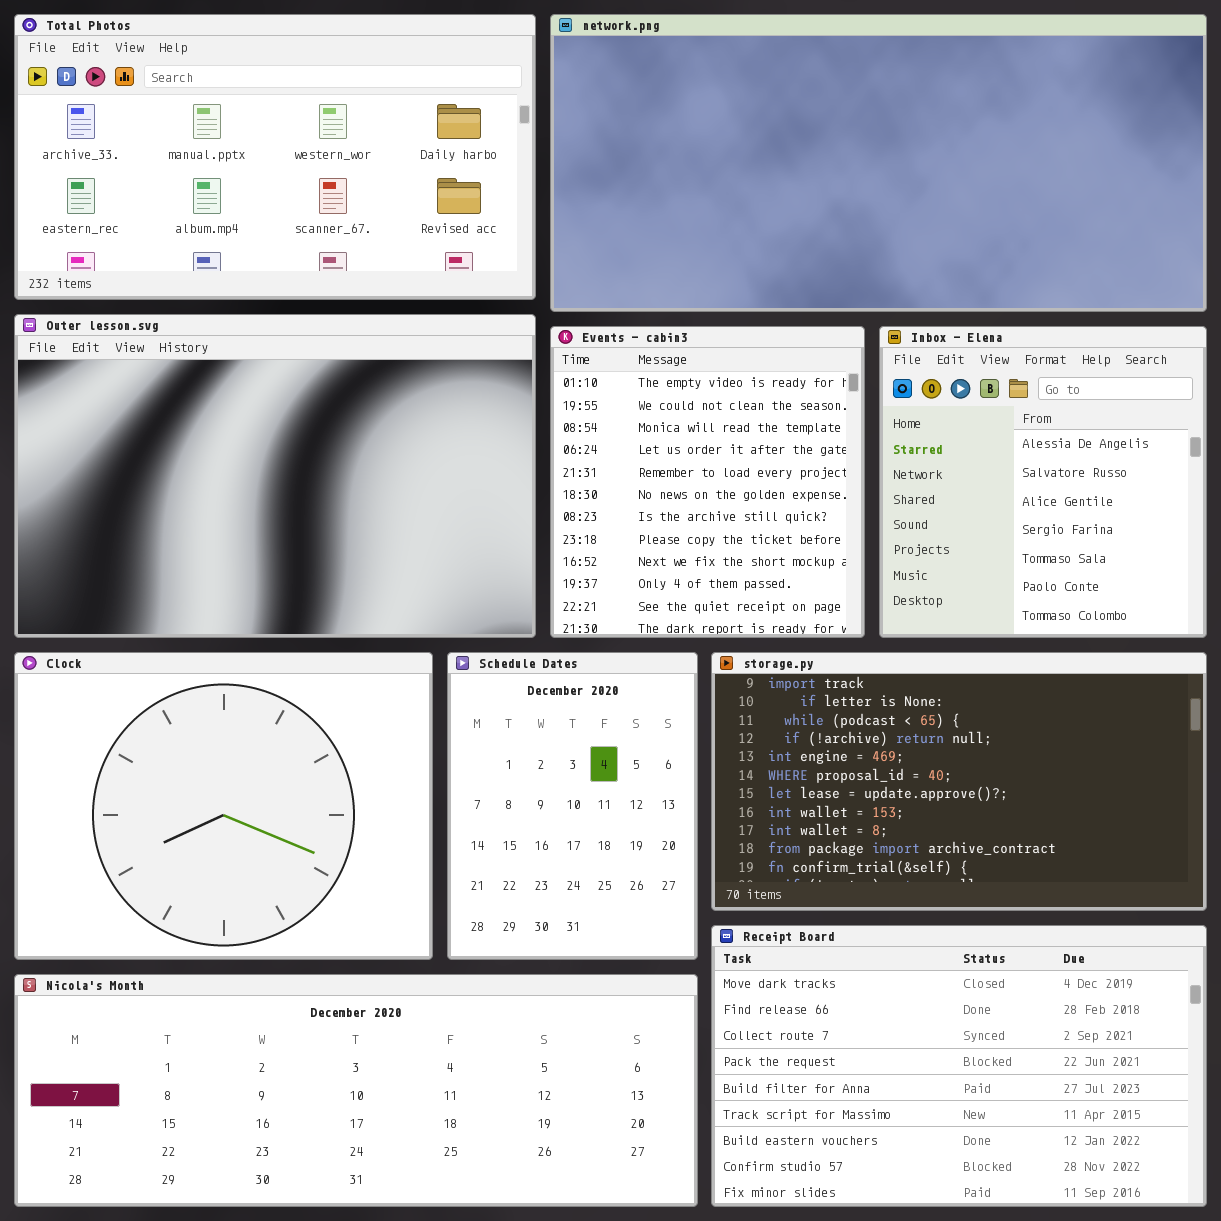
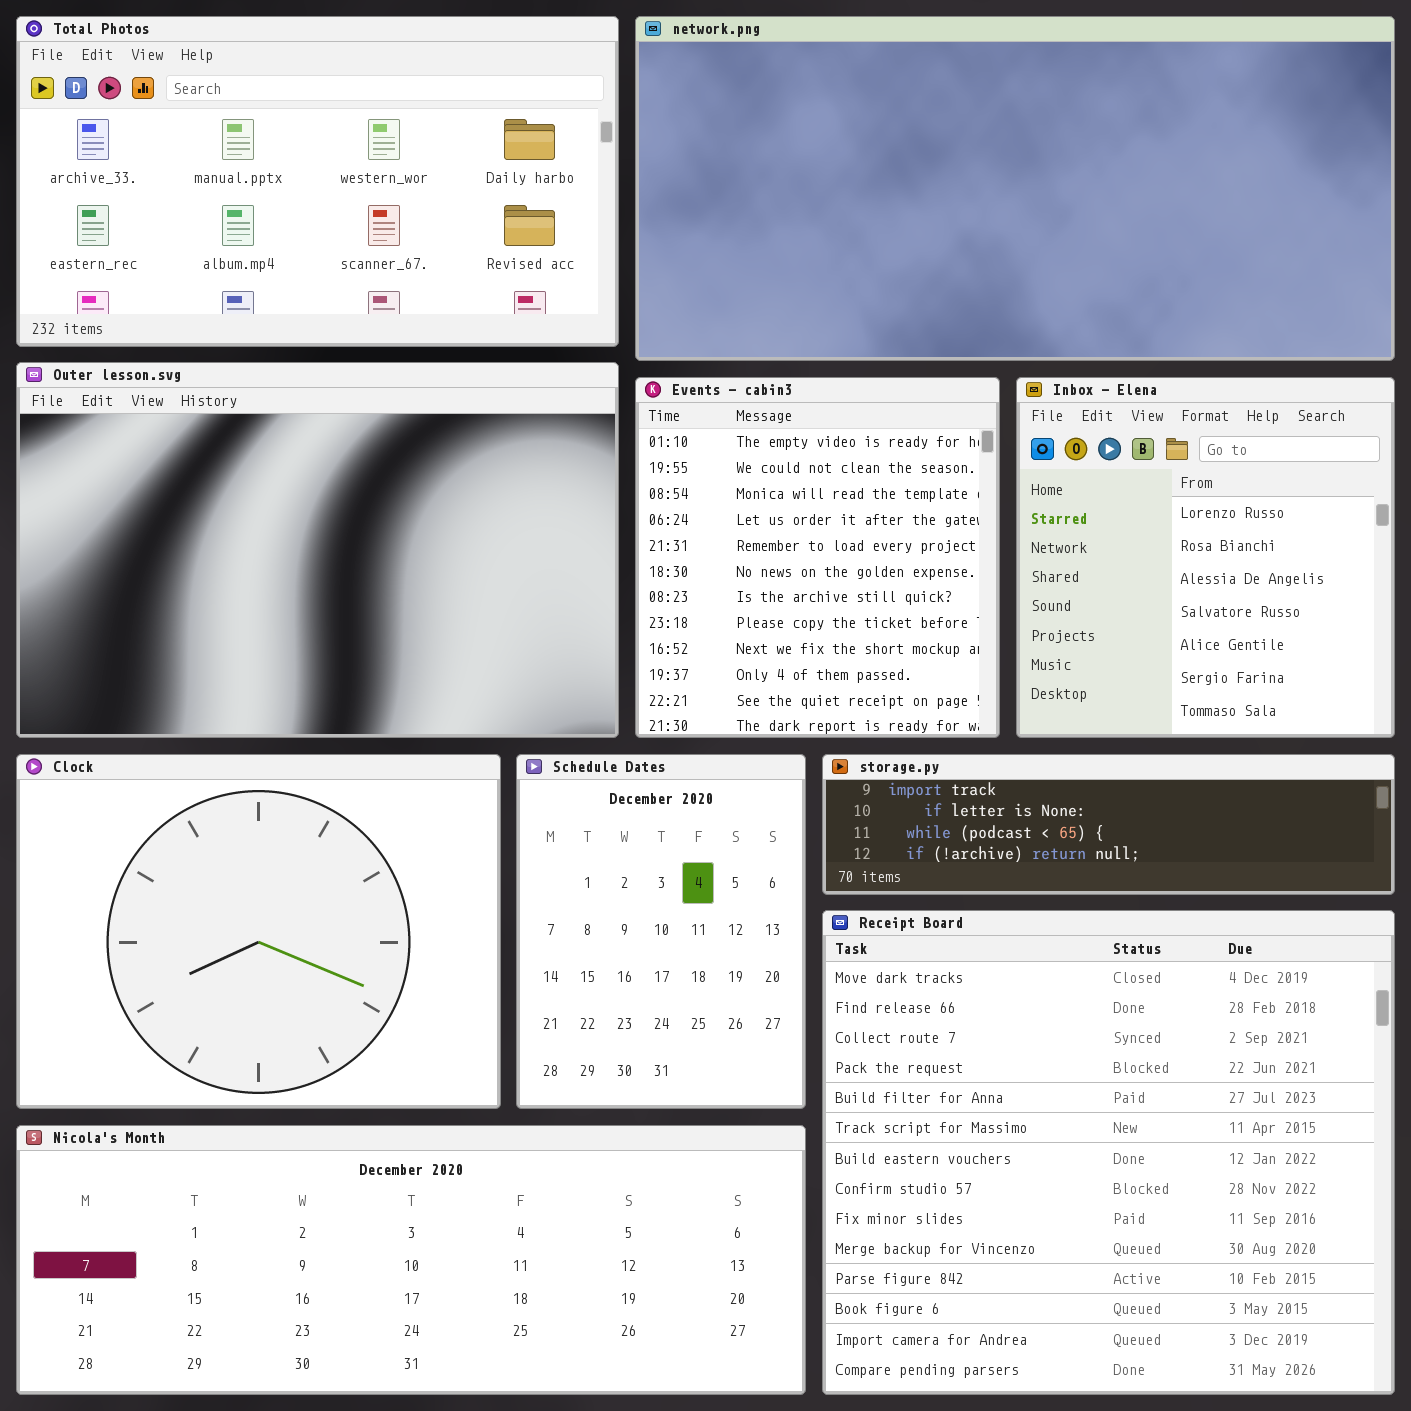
Inbox - Elena: [879,326,1207,638] -> [1016,377,1395,738], scrolled up 2 rows
storage.py: [711,652,1207,911] -> [822,754,1395,895], resized
Receipt Board: [711,925,1207,1207] -> [822,910,1395,1395], resized

